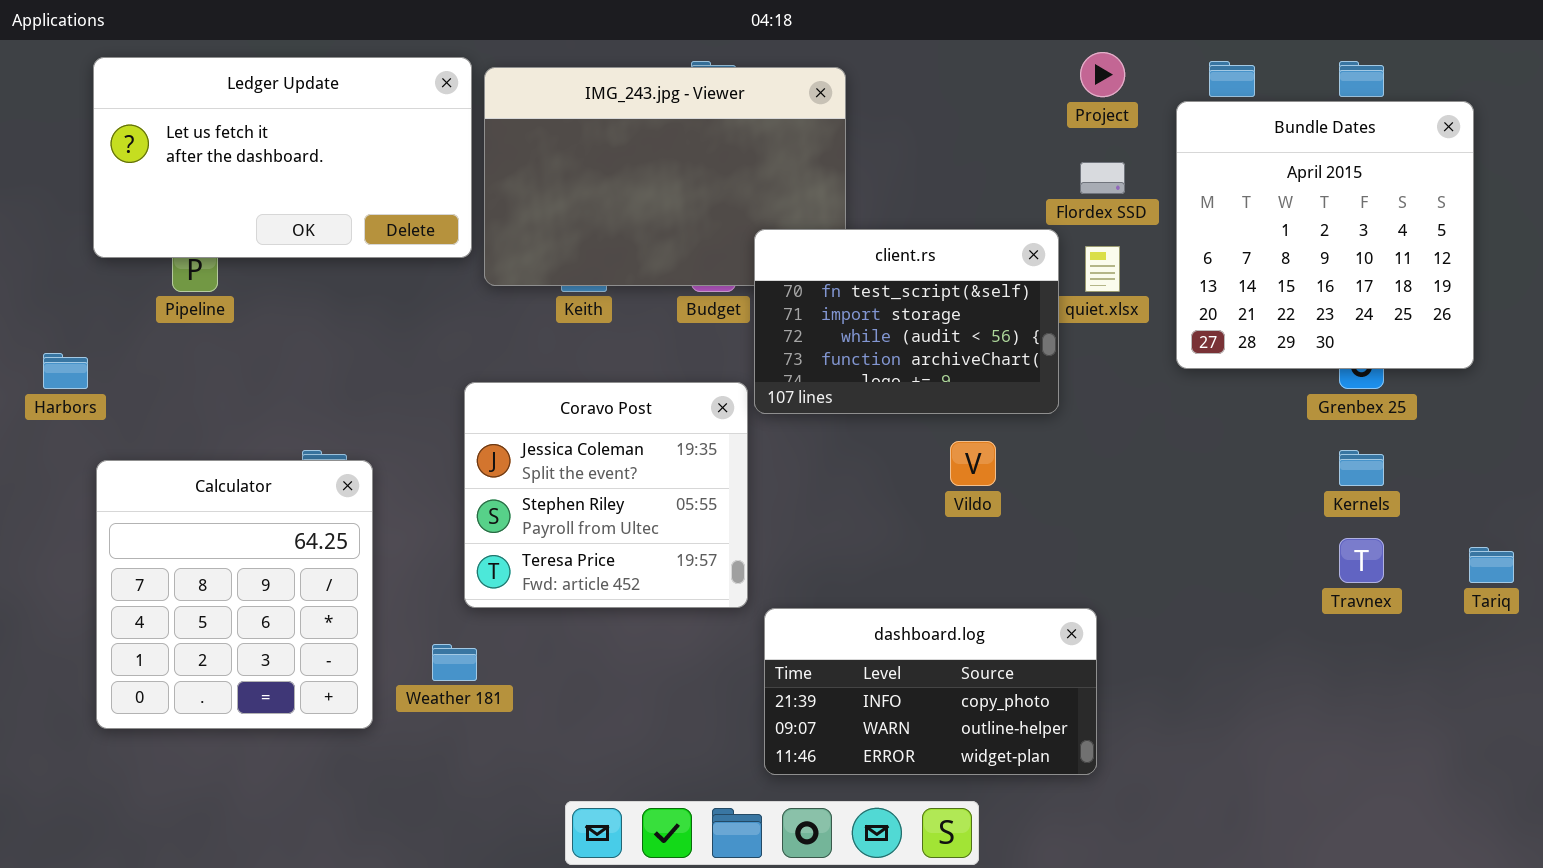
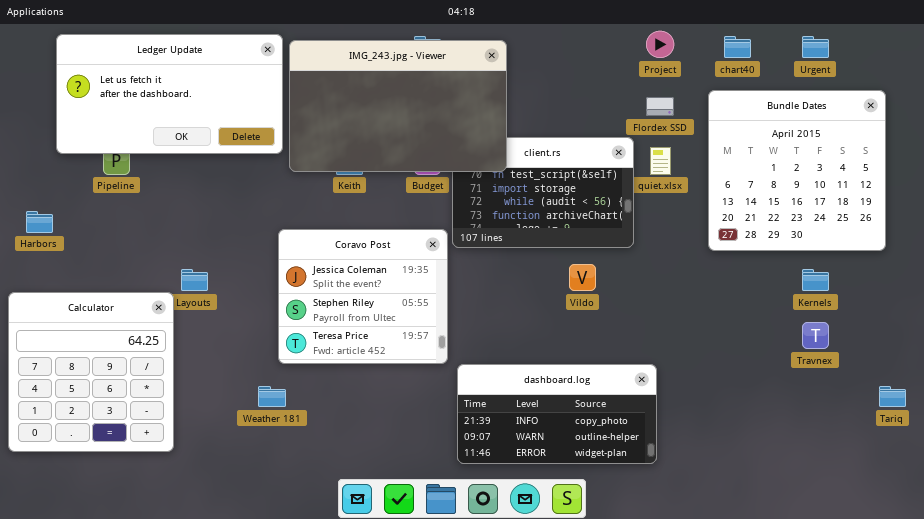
IMG_243.jpg - Viewer: [484,67,846,286] -> [289,40,507,172], raised
Bundle Dates: [1176,101,1474,369] -> [708,90,886,251], moved
Calculator: [96,460,373,729] -> [8,292,174,452], moved
Tariq: [1469,547,1514,583] -> [879,386,906,407], moved

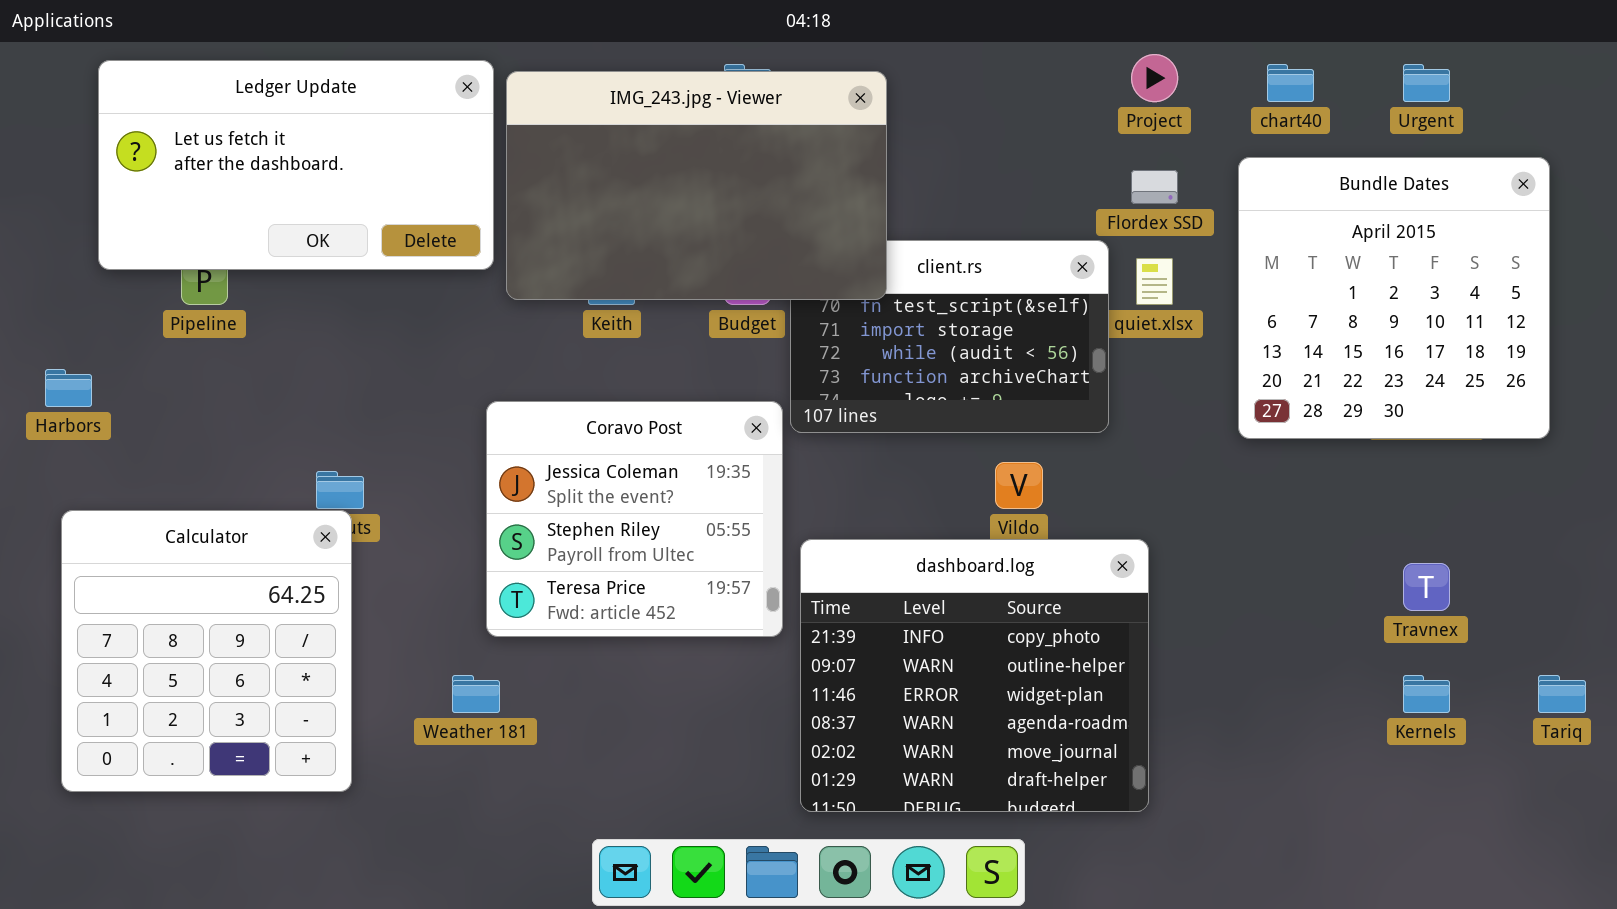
Kernels: [802,269,829,291] -> [1403,675,1450,713], moved
Calculator: [8,292,174,452] -> [61,510,352,792], moved
dashboard.log: [457,364,657,464] -> [800,539,1149,812], resized

